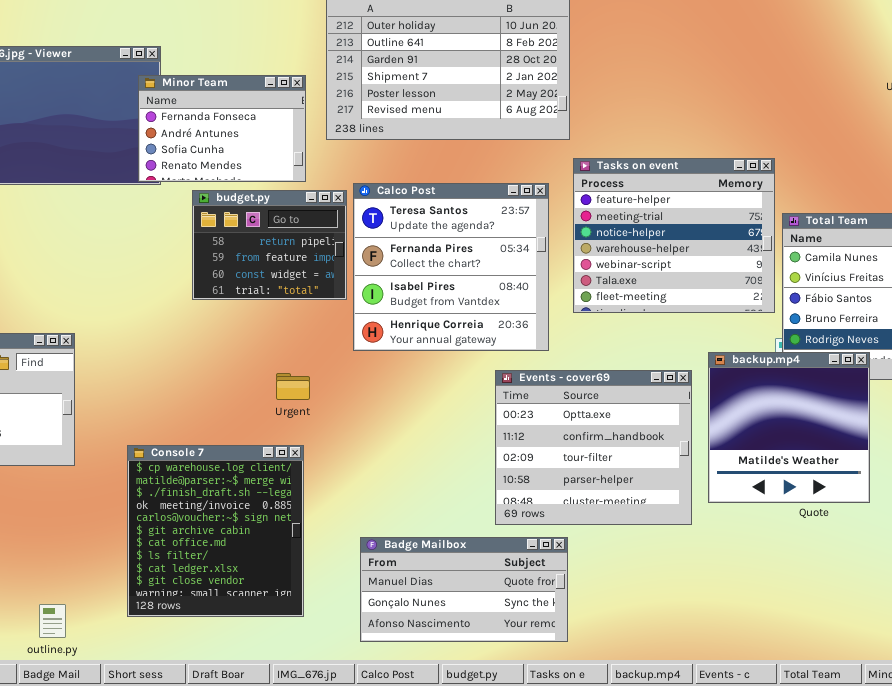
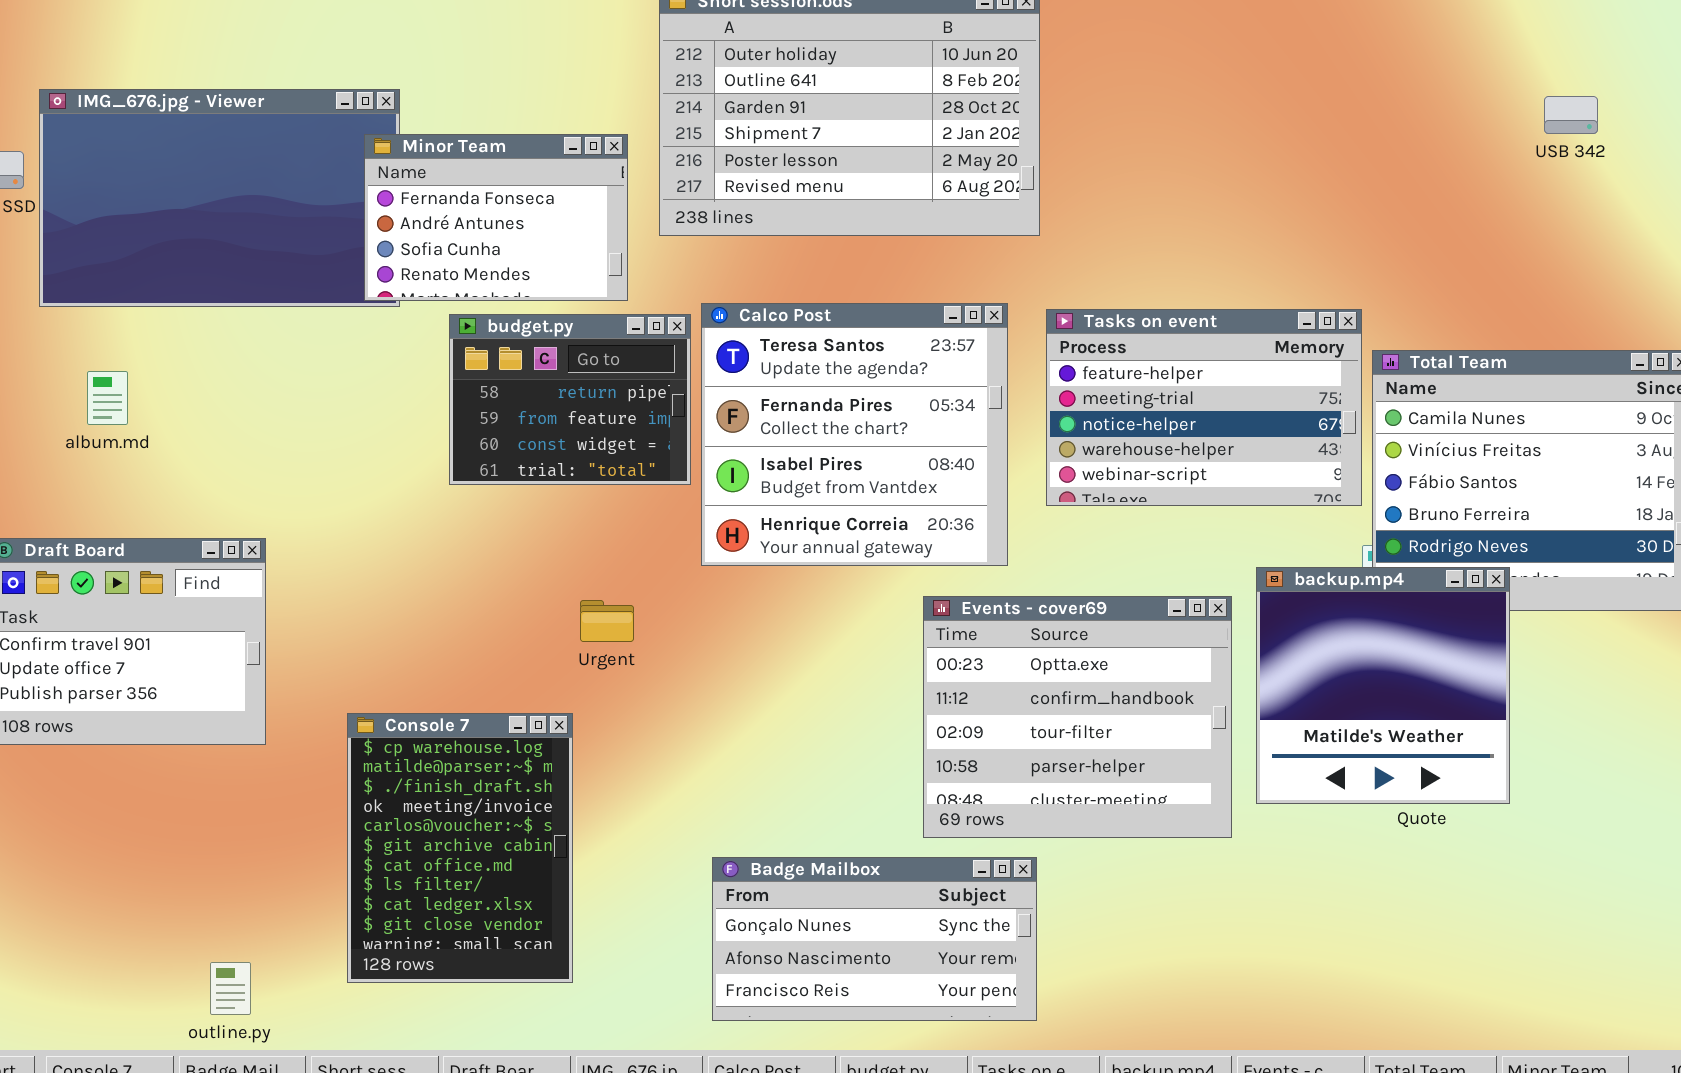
Tasks on event: [573,158,775,313] -> [1046,309,1362,506], resized
Console 7: [127,445,304,617] -> [347,713,573,983], resized
Badge Mailbox: [360,537,568,642] -> [712,857,1037,1021], scrolled down 1 row

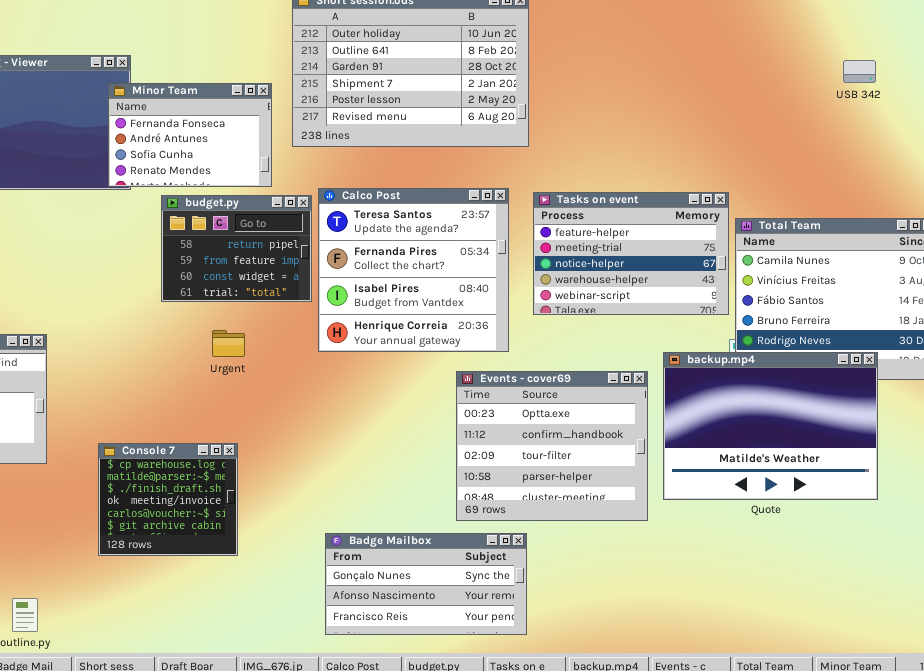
backup.mp4: [1256,567,1510,804] -> [663,352,878,500], resized
Urgent: [580,600,634,642] -> [212,330,245,357], moved
Console 7: [347,713,573,983] -> [98,443,238,556], resized

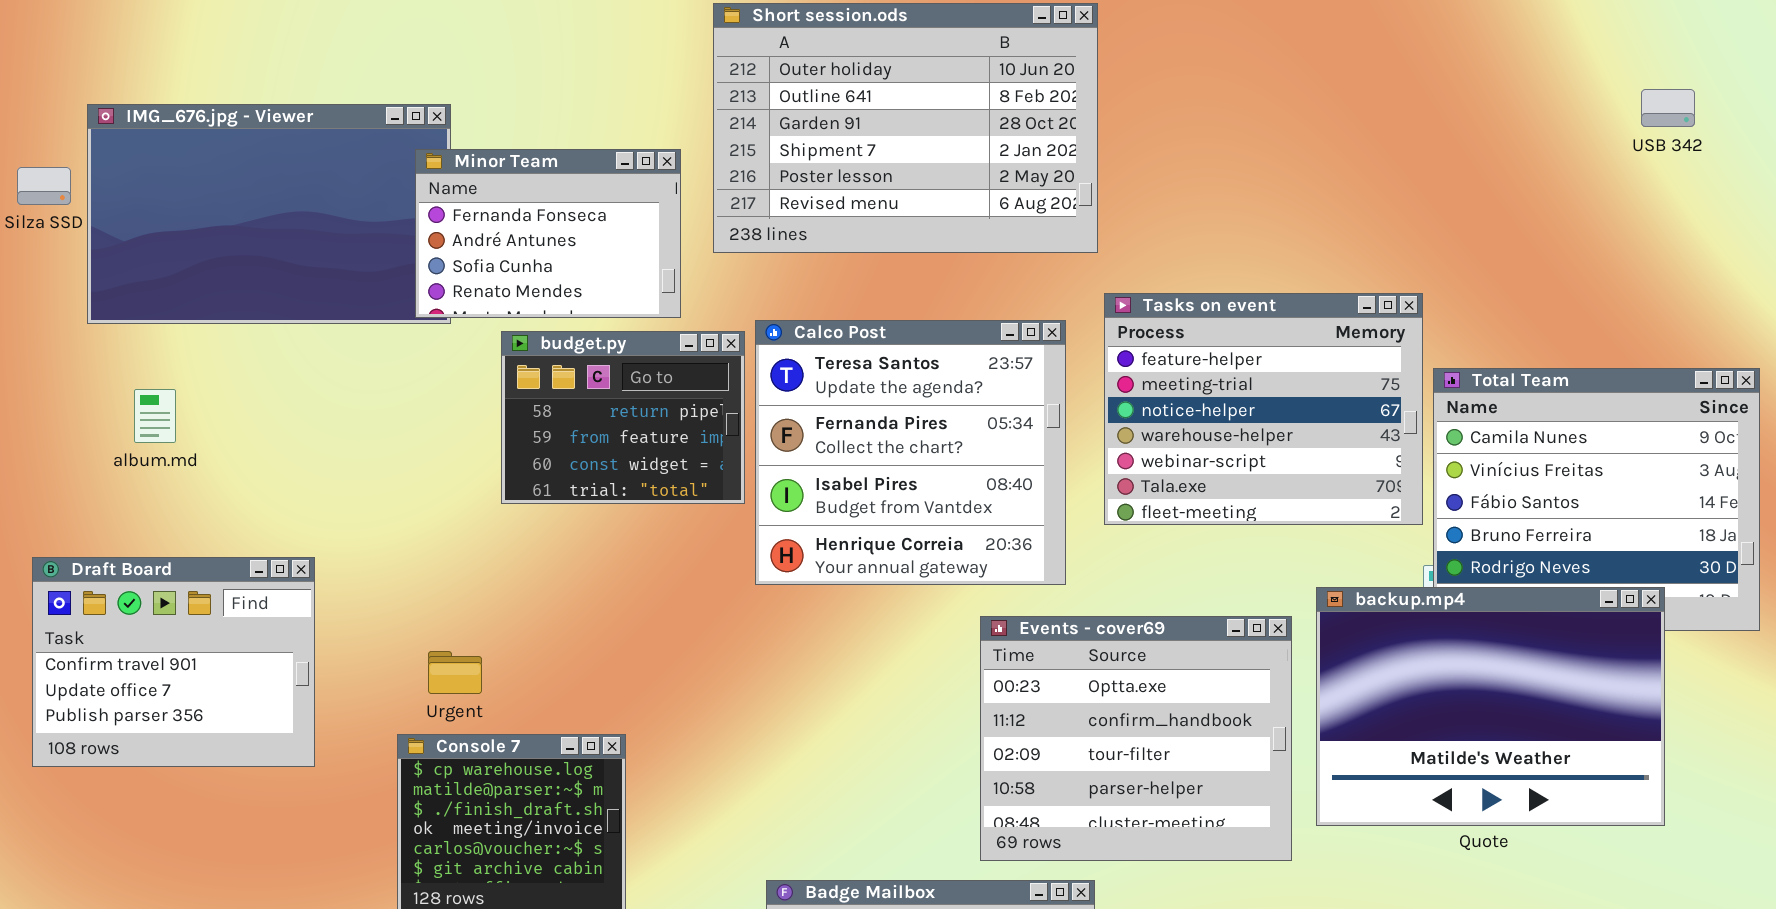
USB 342: [843,60,876,83] -> [1641,89,1695,127], moved
Tasks on event: [533,192,729,315] -> [1104,293,1423,525], resized
Urgent: [212,330,245,357] -> [428,651,482,694], moved

